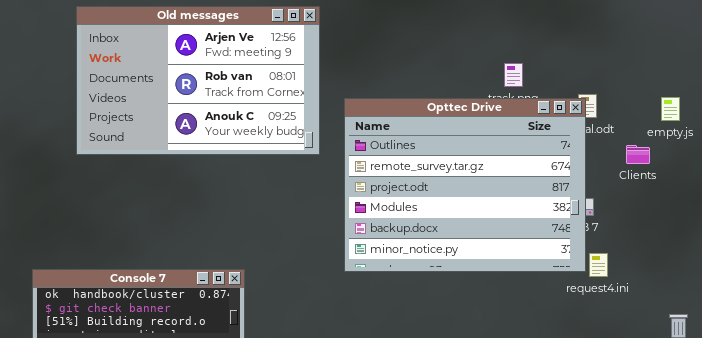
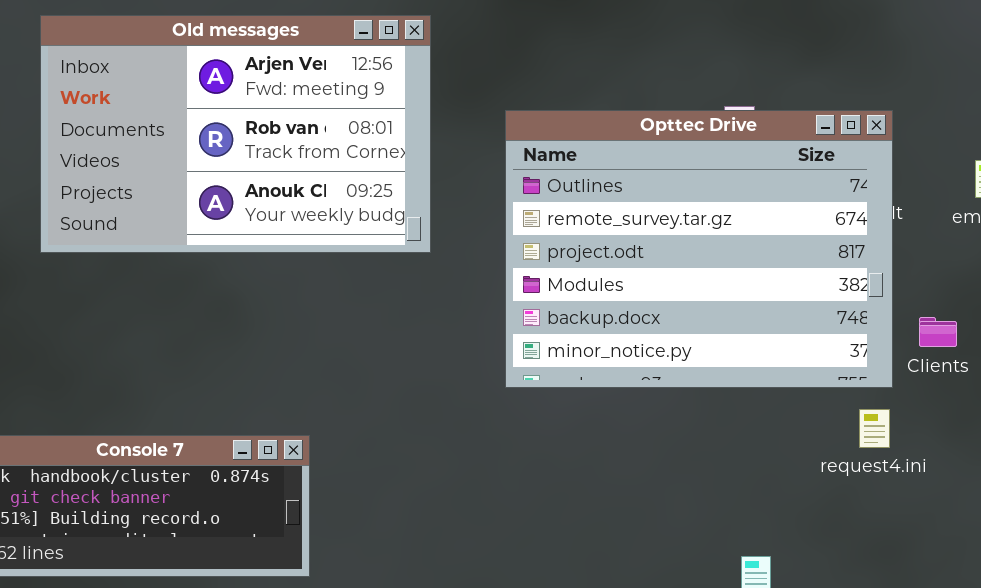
Opttec Drive: [344,98,586,272] -> [505,110,893,388], moved
Clients: [626,145,650,164] -> [919,317,957,347], moved

